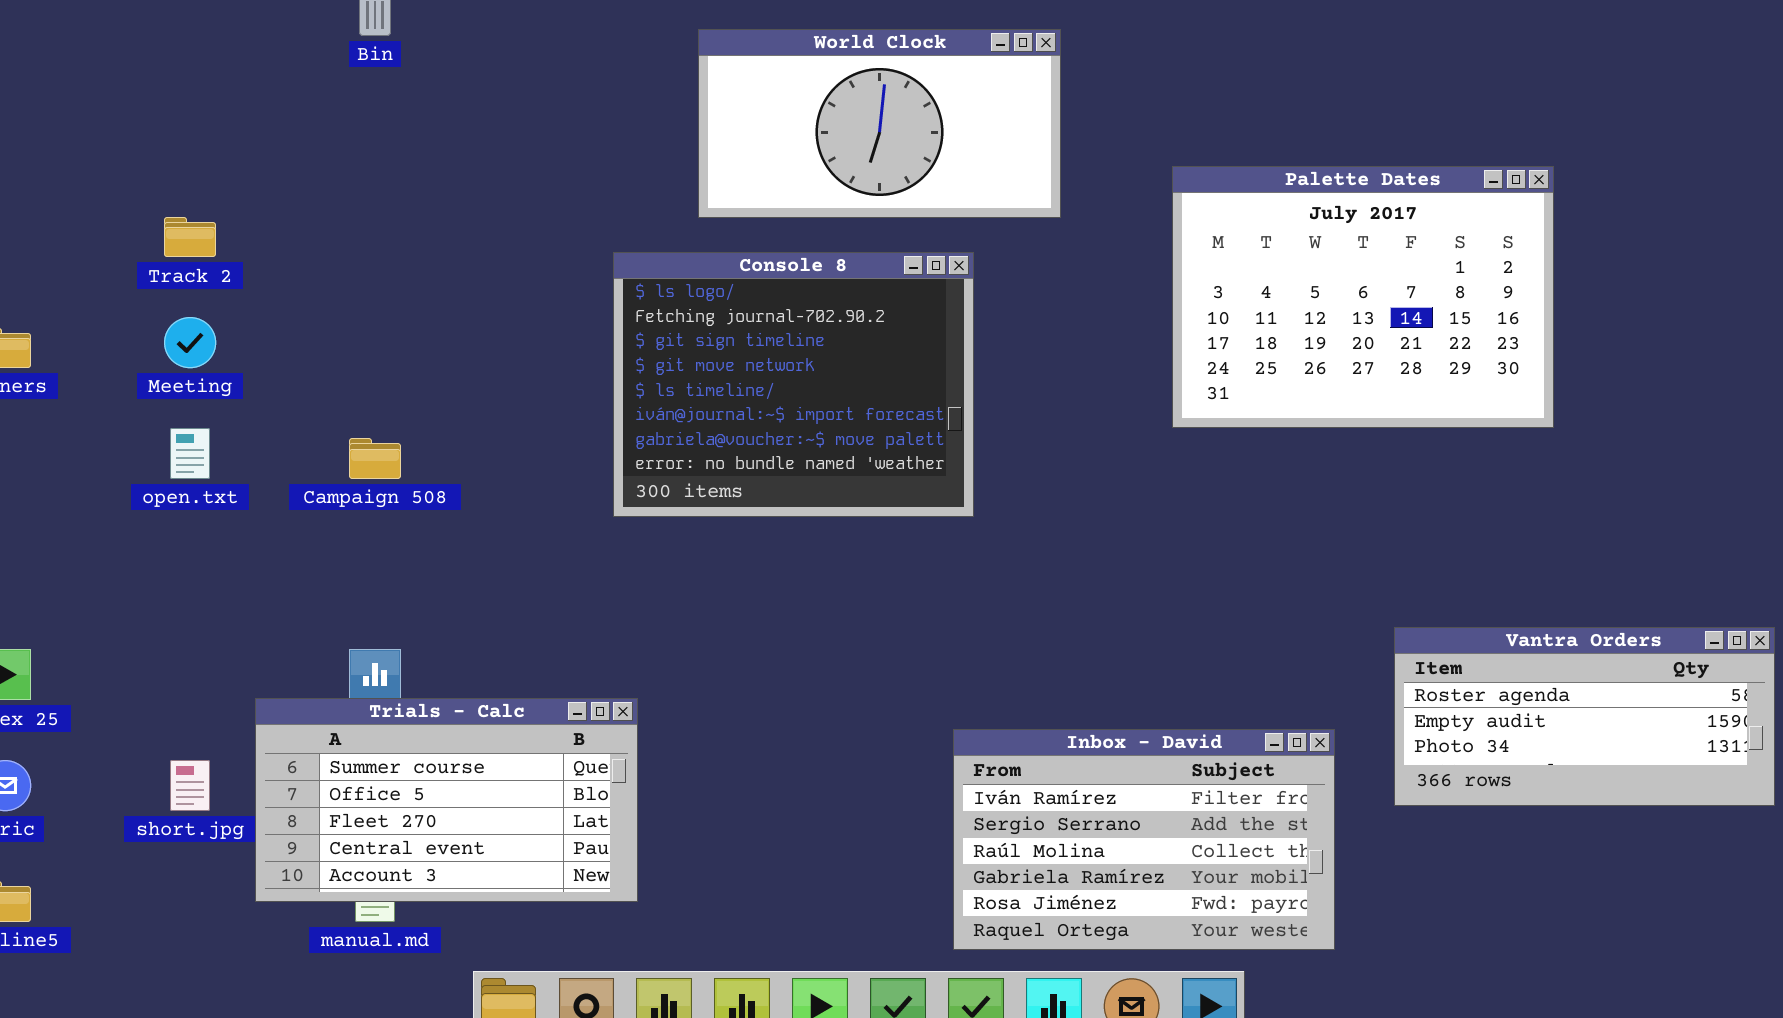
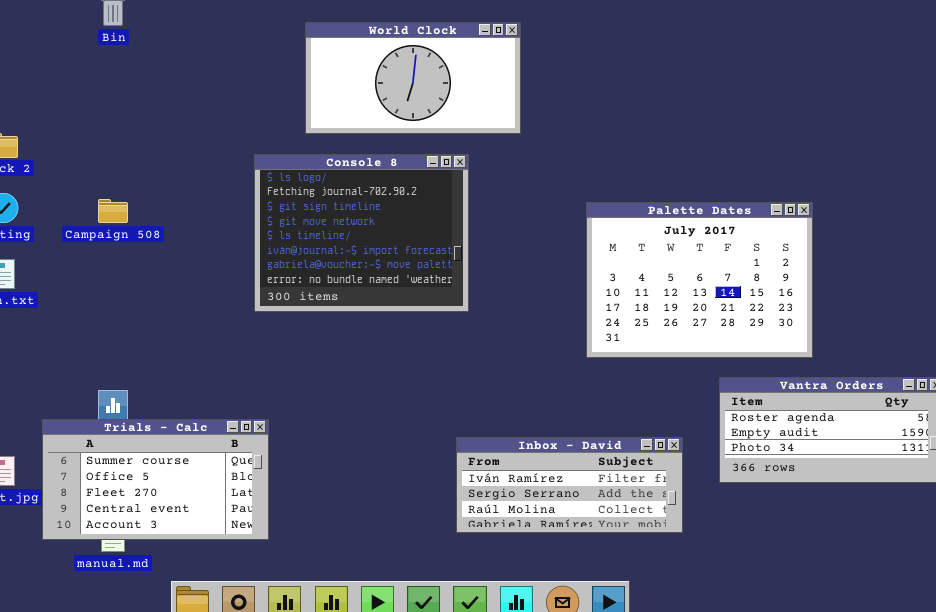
Palette Dates: [1172,166,1554,428] -> [586,202,813,358], moved
Campaign 508: [349,438,401,479] -> [98,199,128,223], moved
Inbox - David: [953,729,1335,950] -> [456,437,683,533], resized

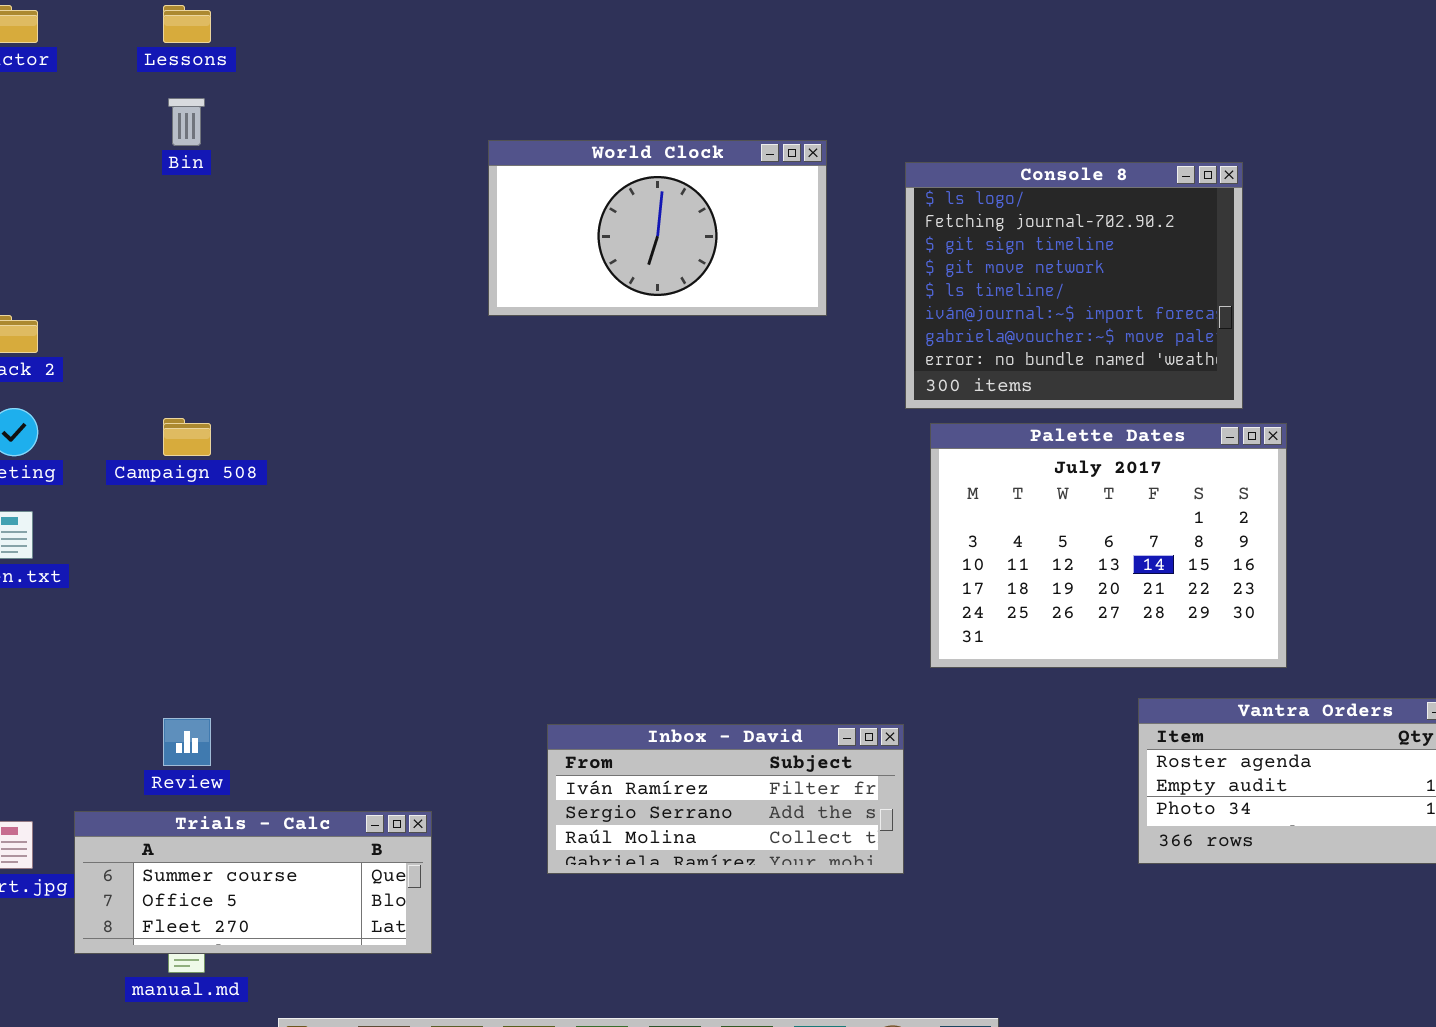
Console 8: [254,154,469,312] -> [905,162,1243,409], moved
Trials - Calc: [42,419,269,540] -> [74,811,432,954], resized
Inbox - David: [456,437,683,533] -> [547,724,904,874], moved

